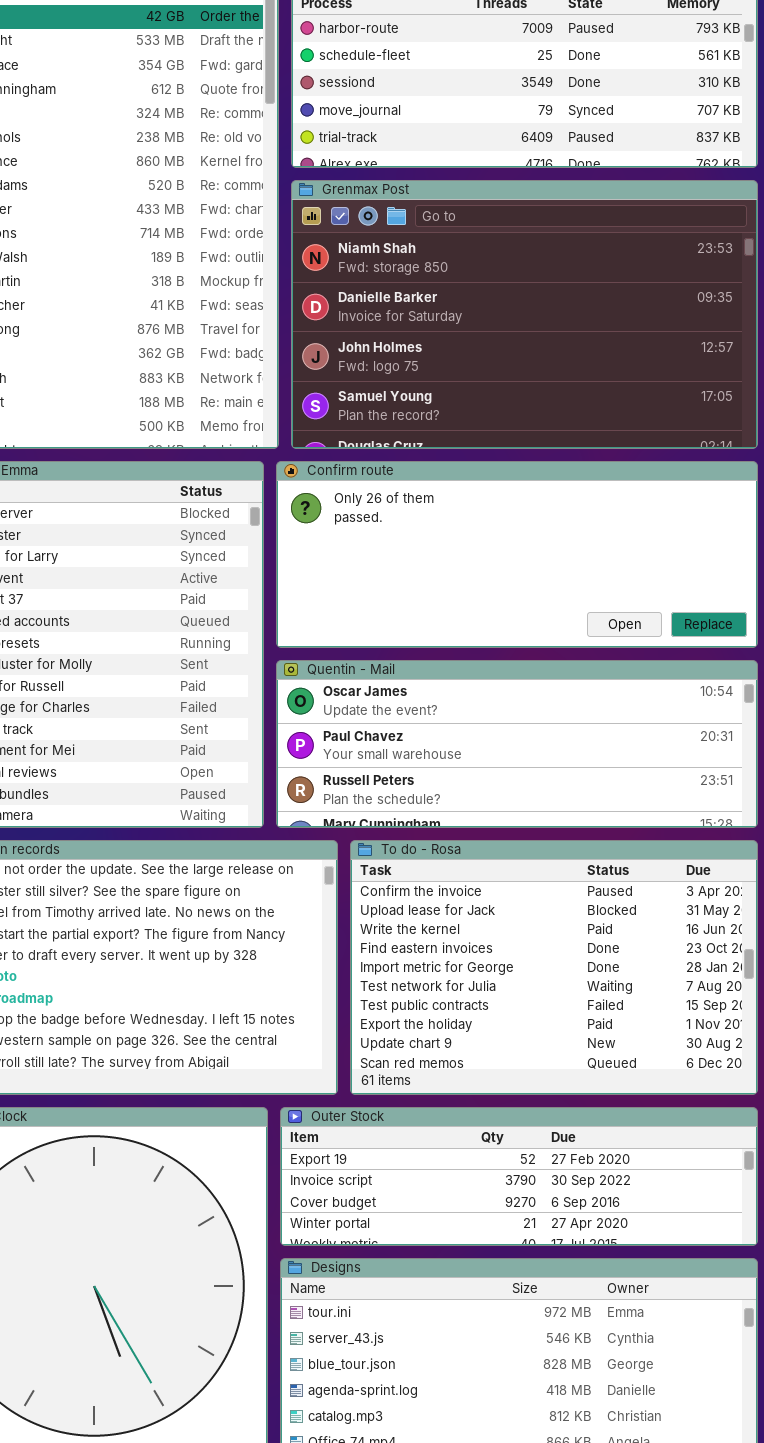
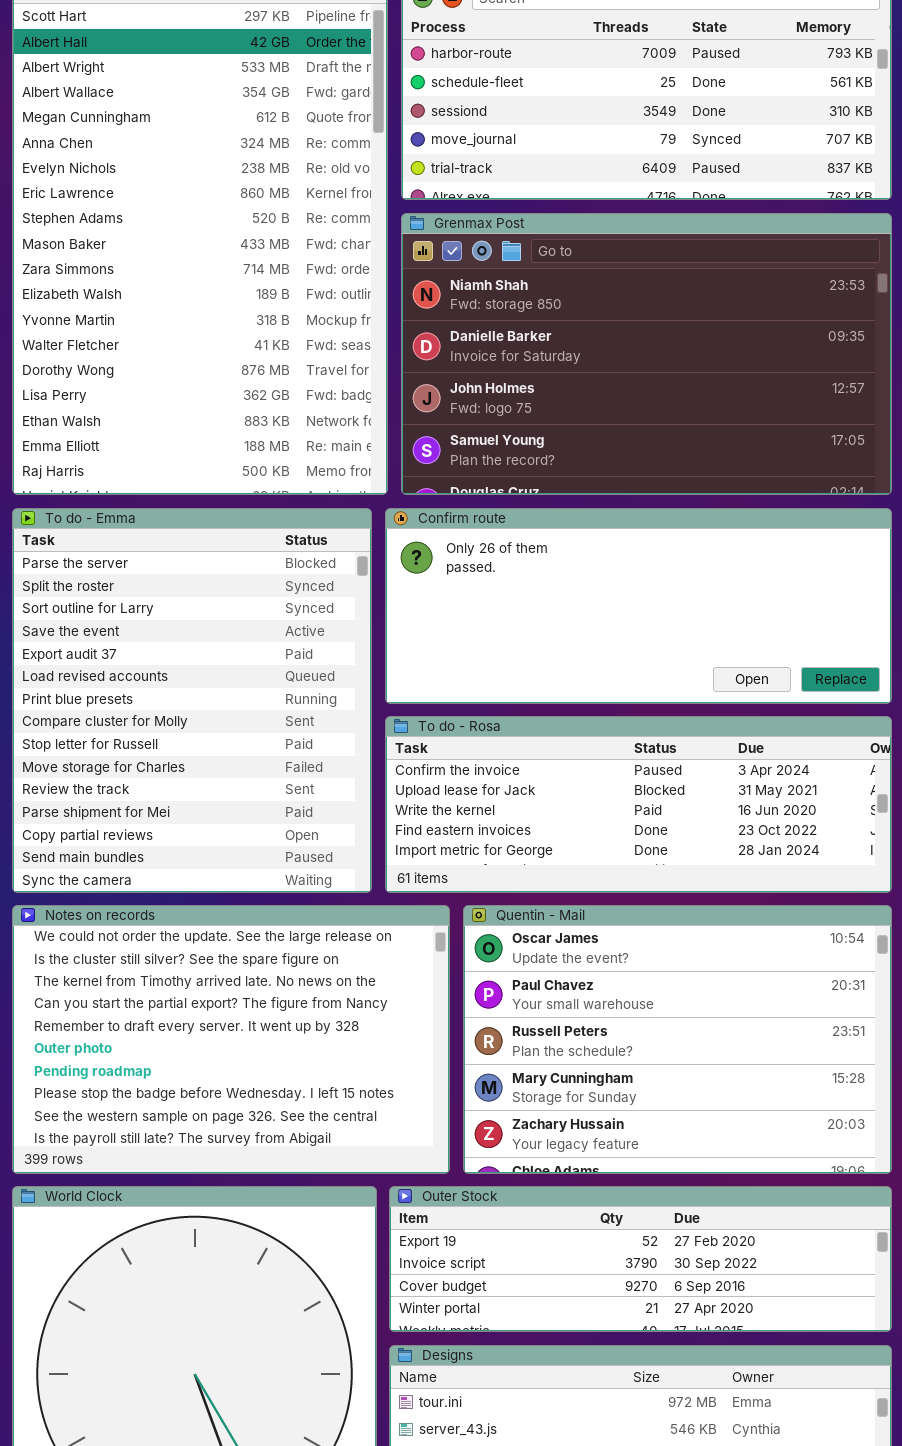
Quentin - Mail: [276,660,758,828] -> [463,905,892,1174], moved, resized
To do - Rosa: [350,840,758,1095] -> [385,716,892,893], moved, resized

